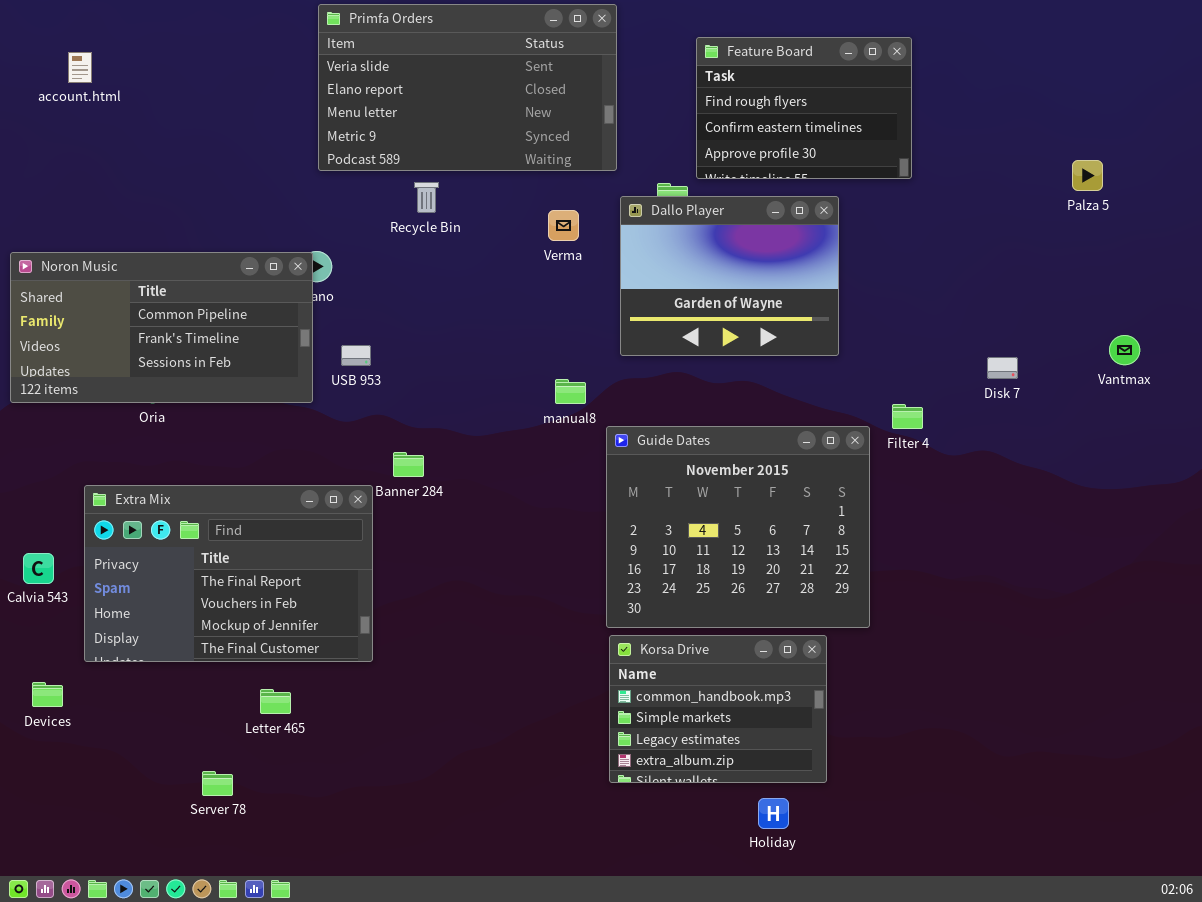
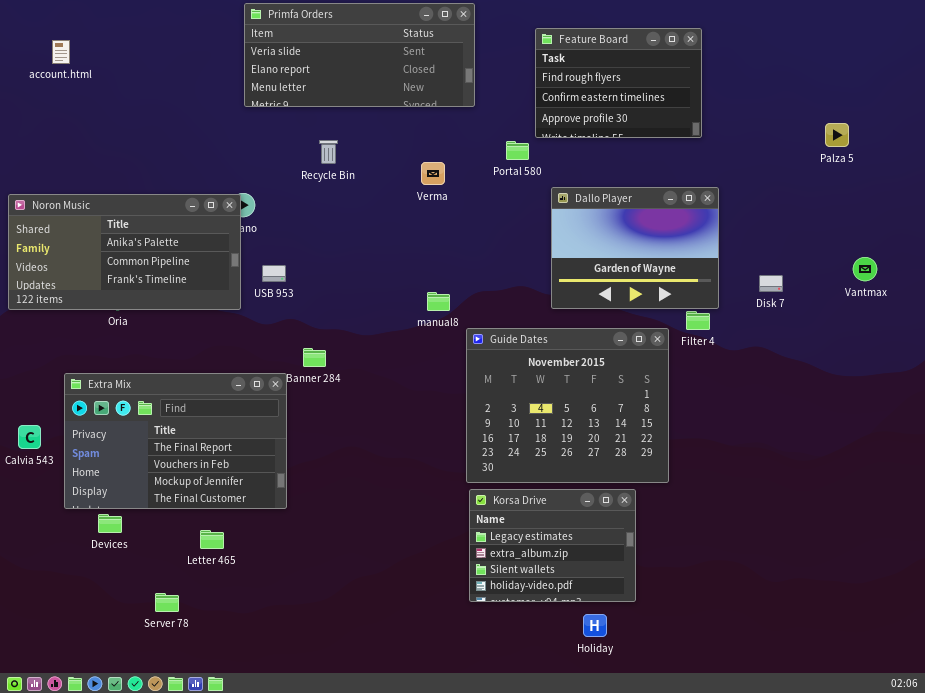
Primfa Orders: [318,4,617,171] -> [244,3,475,107], resized
Dallo Player: [620,196,839,356] -> [551,187,719,309], moved
Noron Music: [10,252,313,403] -> [8,194,241,310], scrolled up 1 row
Korsa Drive: [609,635,827,783] -> [469,489,636,602], scrolled down 2 rows
Devices: [32,682,63,707] -> [98,514,122,533], moved

